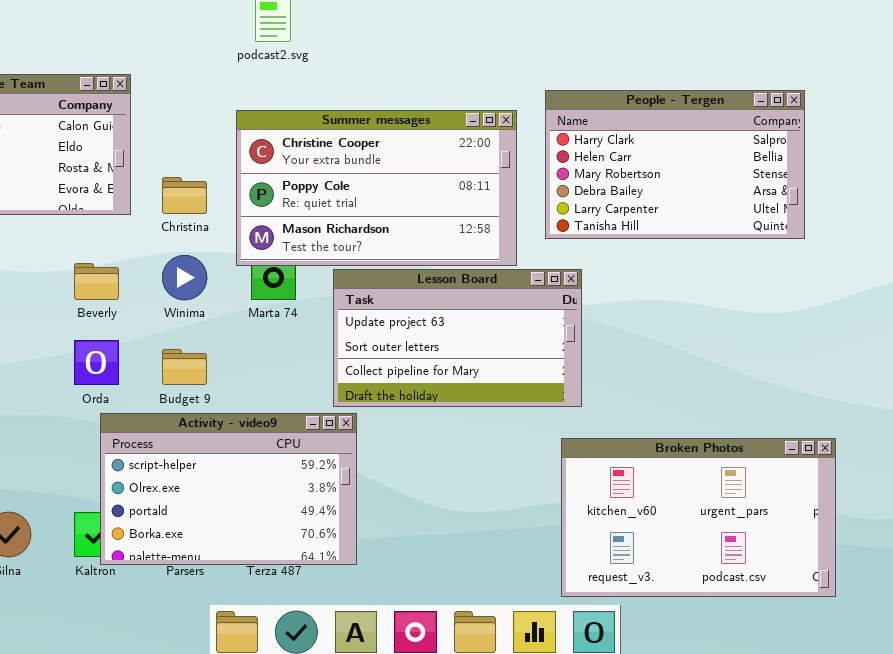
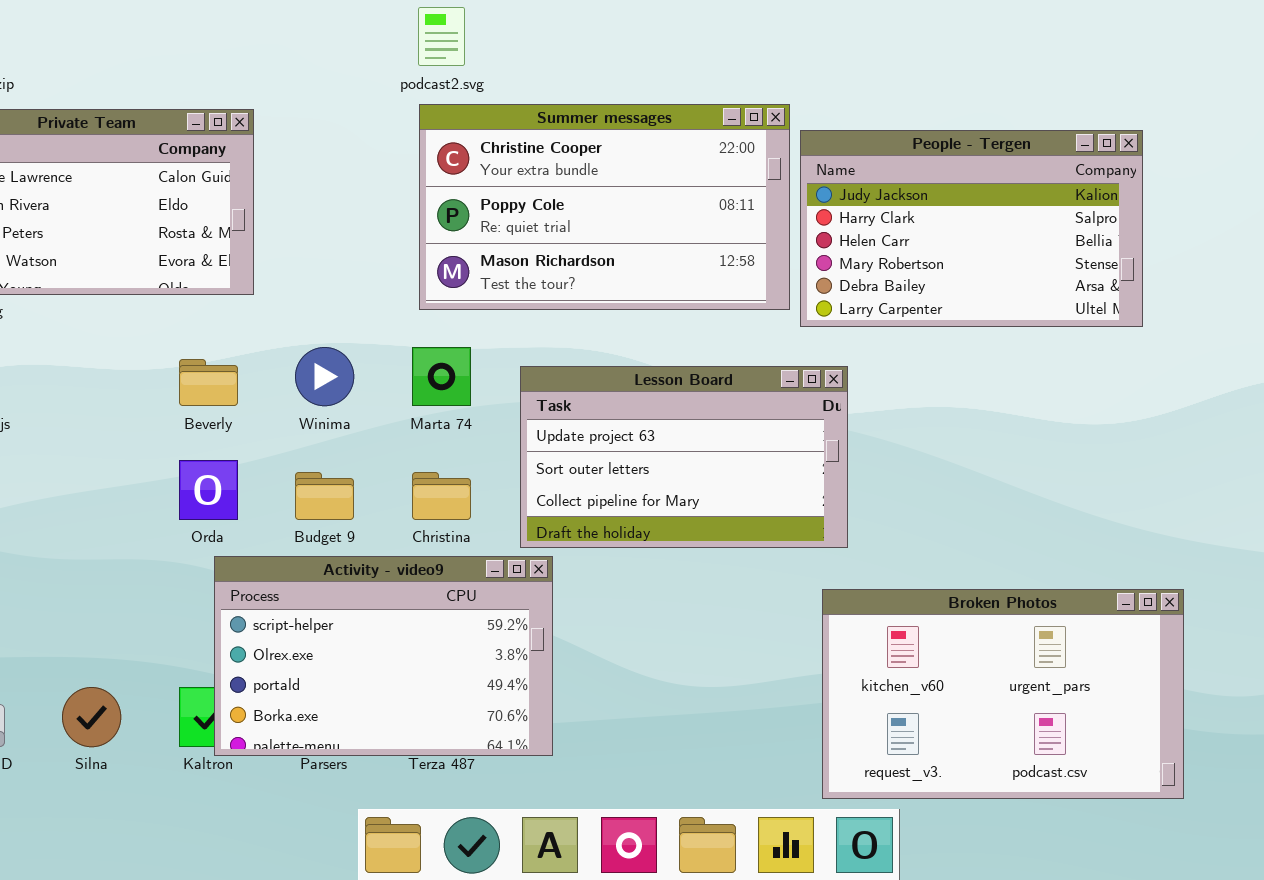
People - Tergen: [545,90,805,239] -> [800,130,1143,327], scrolled up 1 row
Summer messages: [236,110,517,266] -> [419,104,790,310], moved
Christina: [162,177,207,214] -> [412,472,471,520], moved

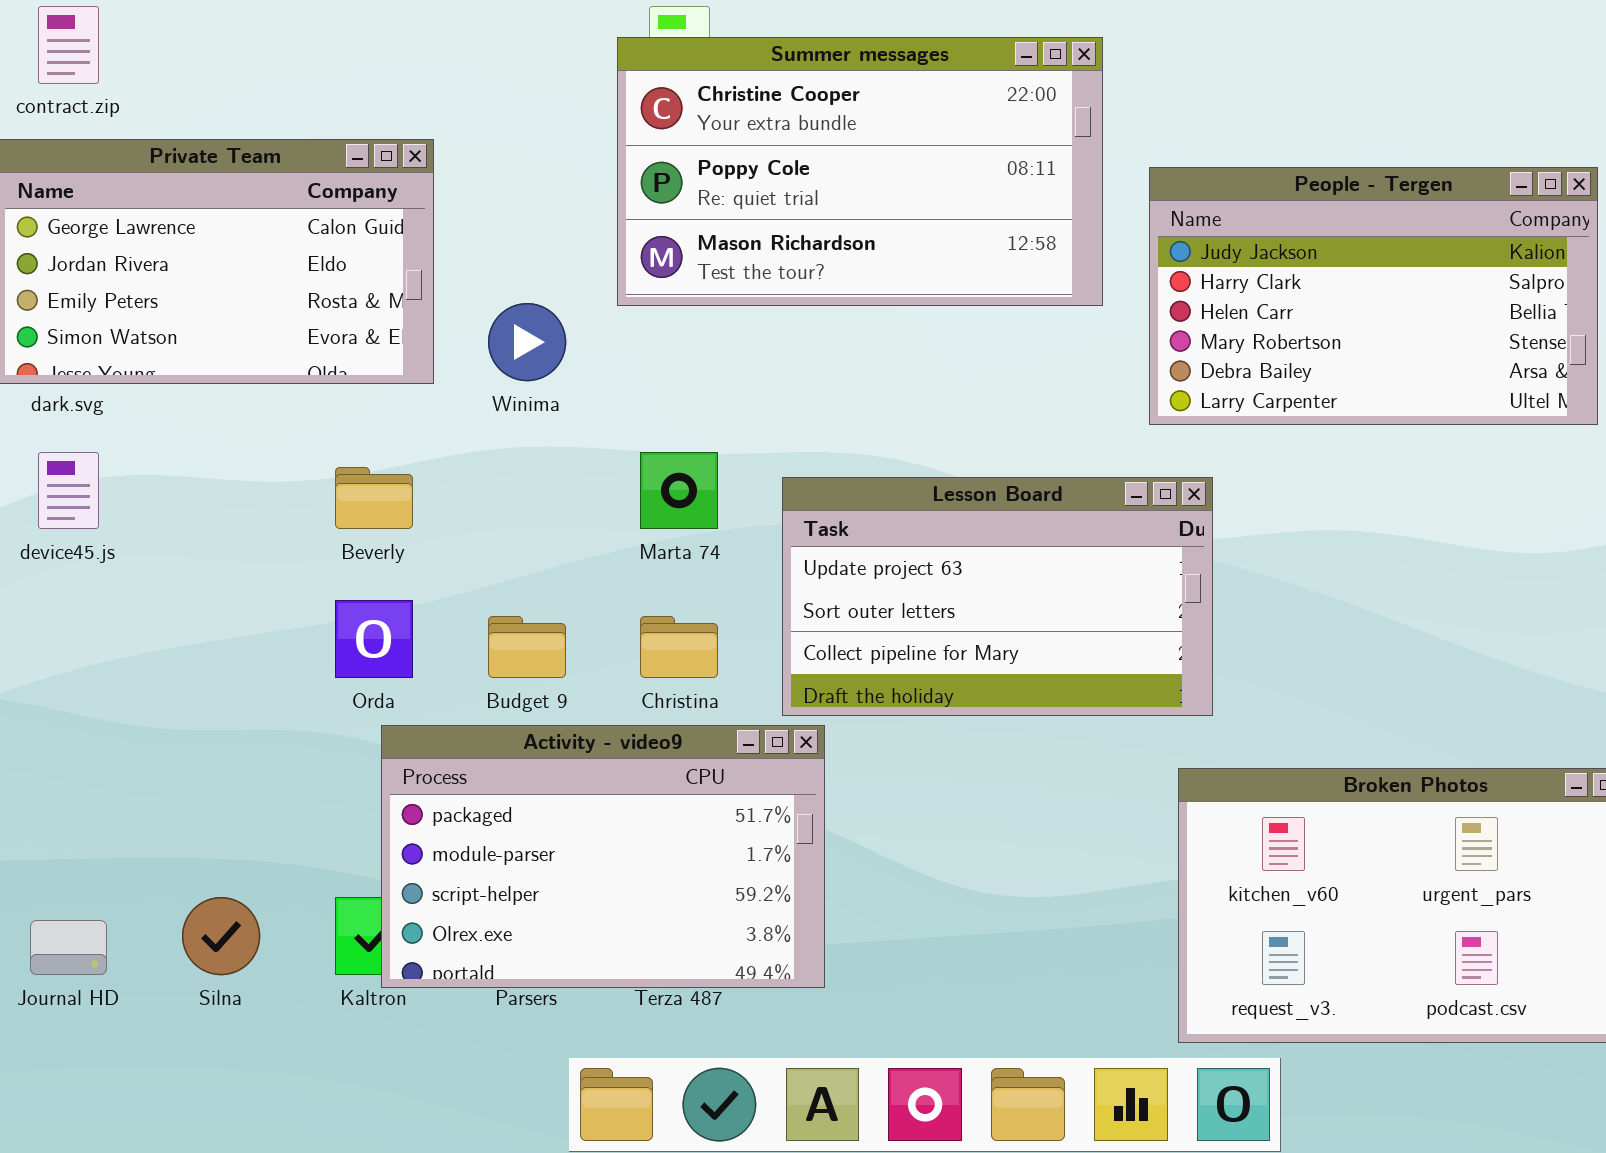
Summer messages: [419,104,790,310] -> [617,37,1103,306], moved
Winima: [295,347,354,406] -> [488,303,566,381], moved
Activity - video9: [214,556,553,756] -> [381,725,825,988], scrolled up 2 rows

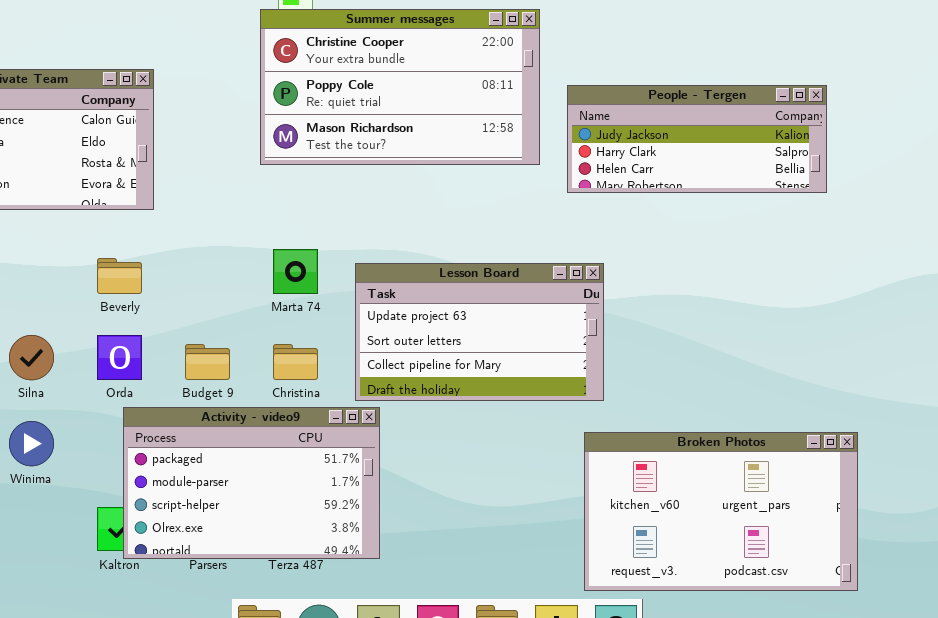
People - Tergen: [1149,167,1598,425] -> [567,85,827,193], resized
Winima: [488,303,566,381] -> [9,421,54,466], moved
Silna: [182,897,260,975] -> [9,335,54,380], moved

